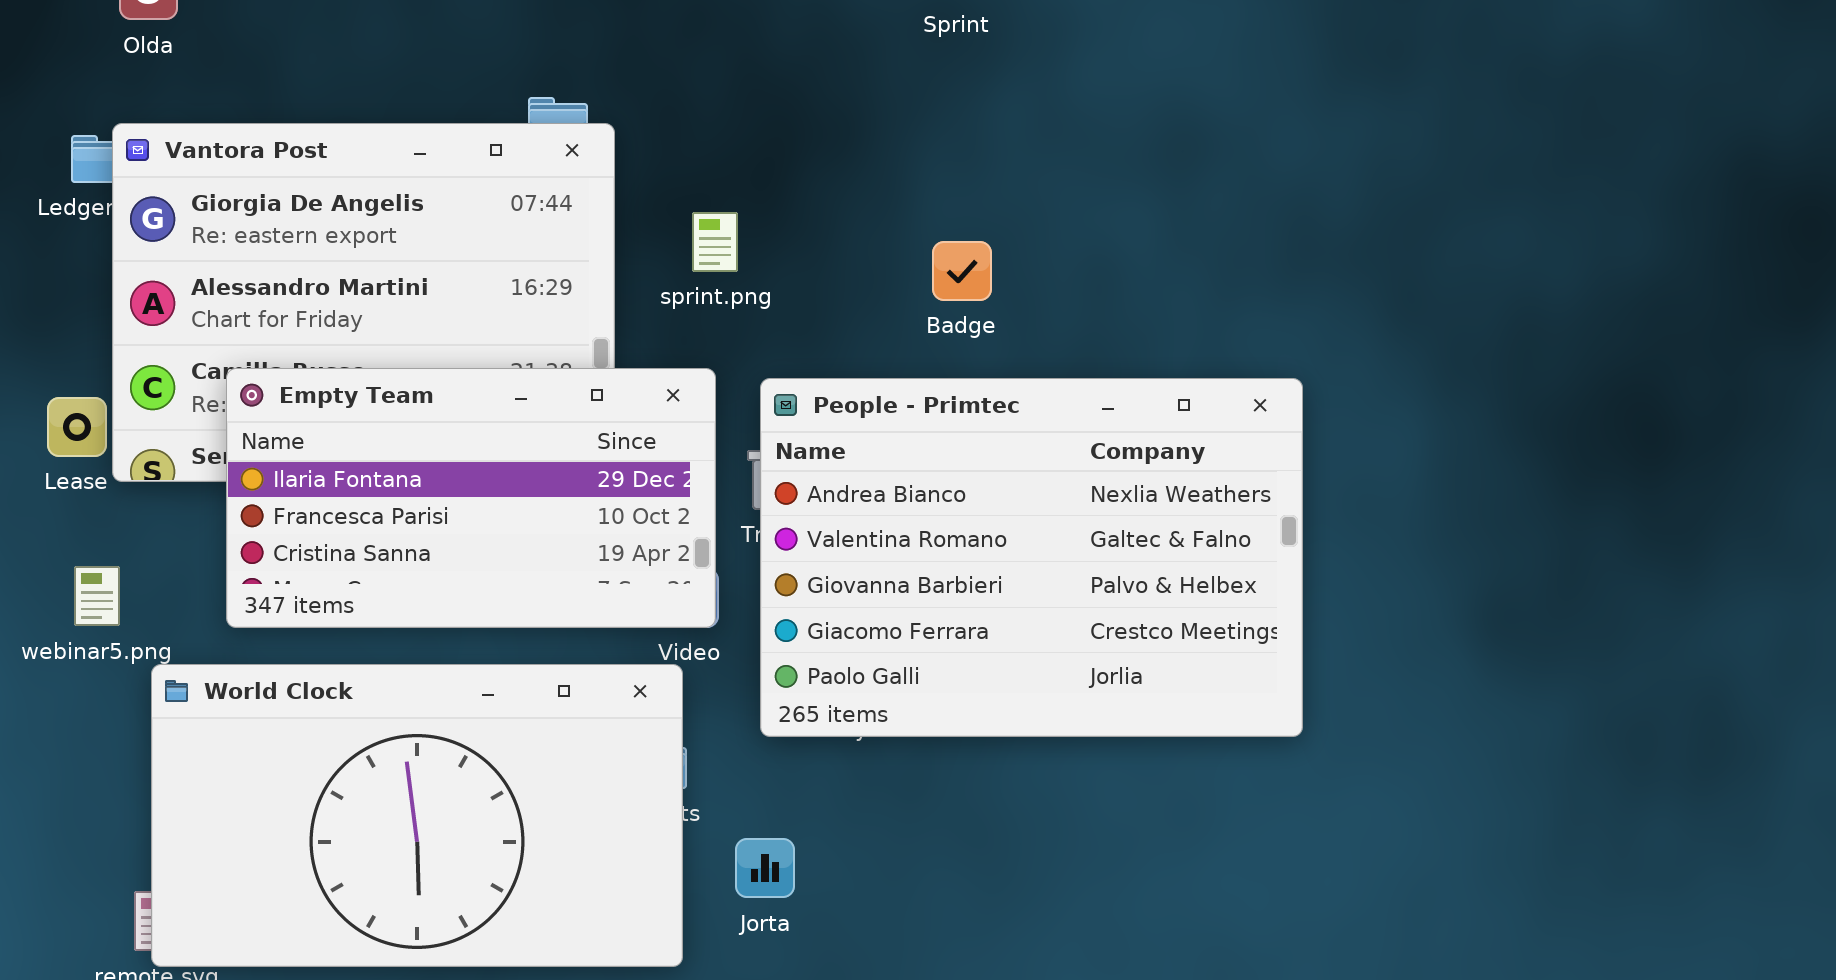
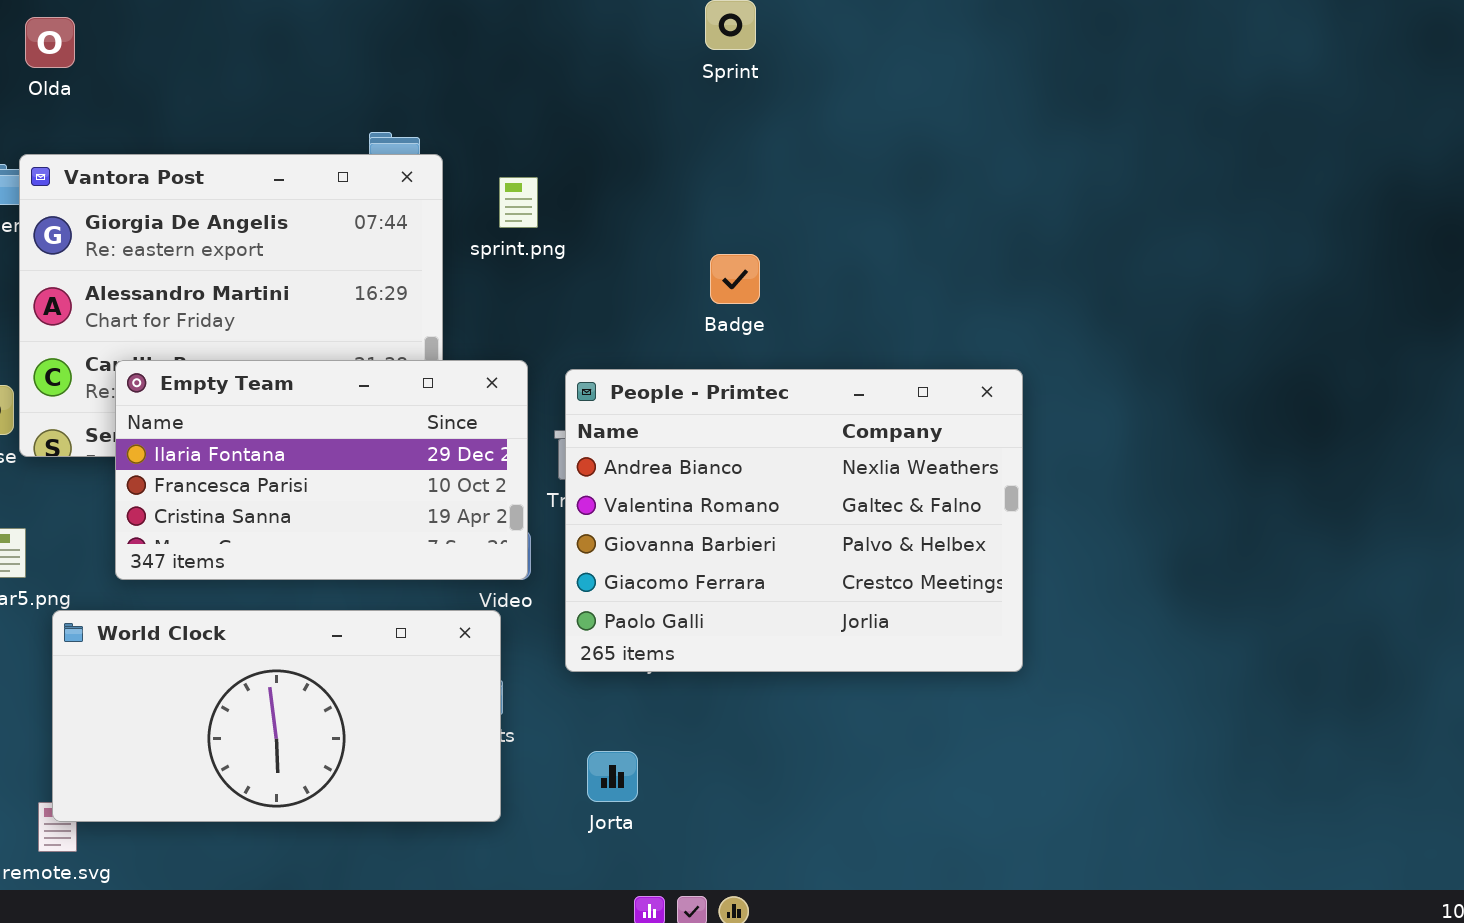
sprint.png: [692,212,738,272] -> [499,177,538,228], moved
World Clock: [151,664,683,967] -> [52,610,501,822], resized
Jorta: [735,838,795,898] -> [587,751,638,802], moved

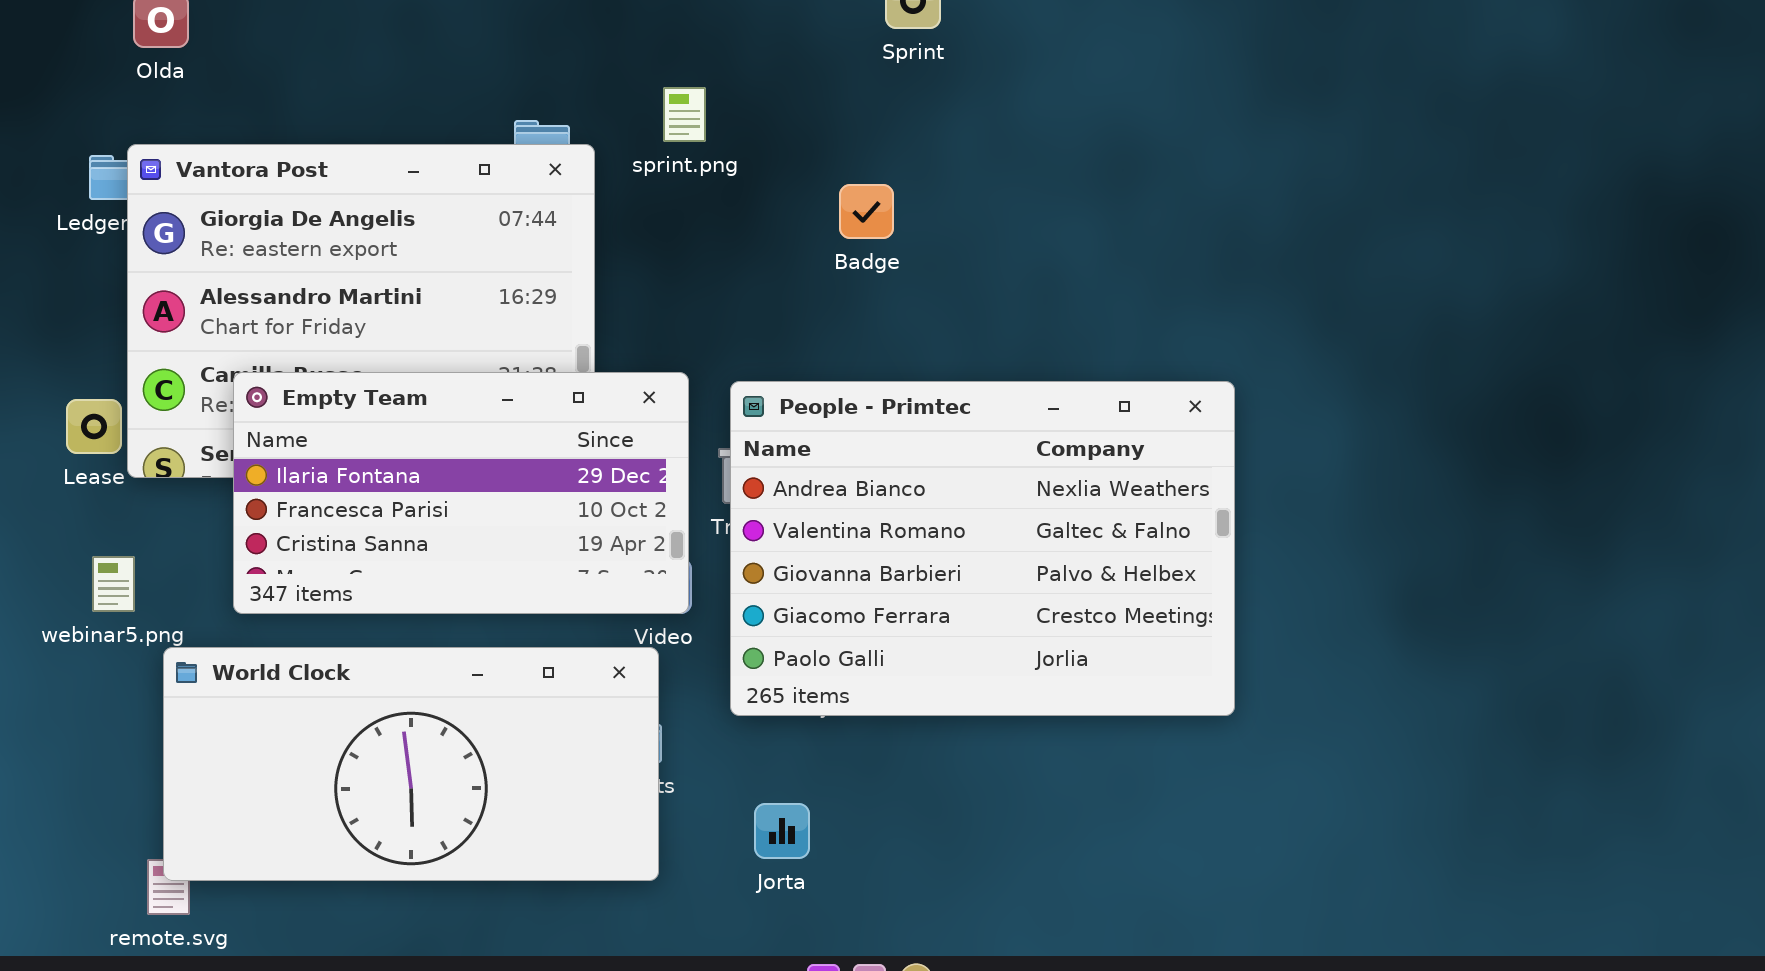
sprint.png: [499,177,538,228] -> [663,87,706,142], moved
Badge: [710,254,760,304] -> [839,184,894,239], moved

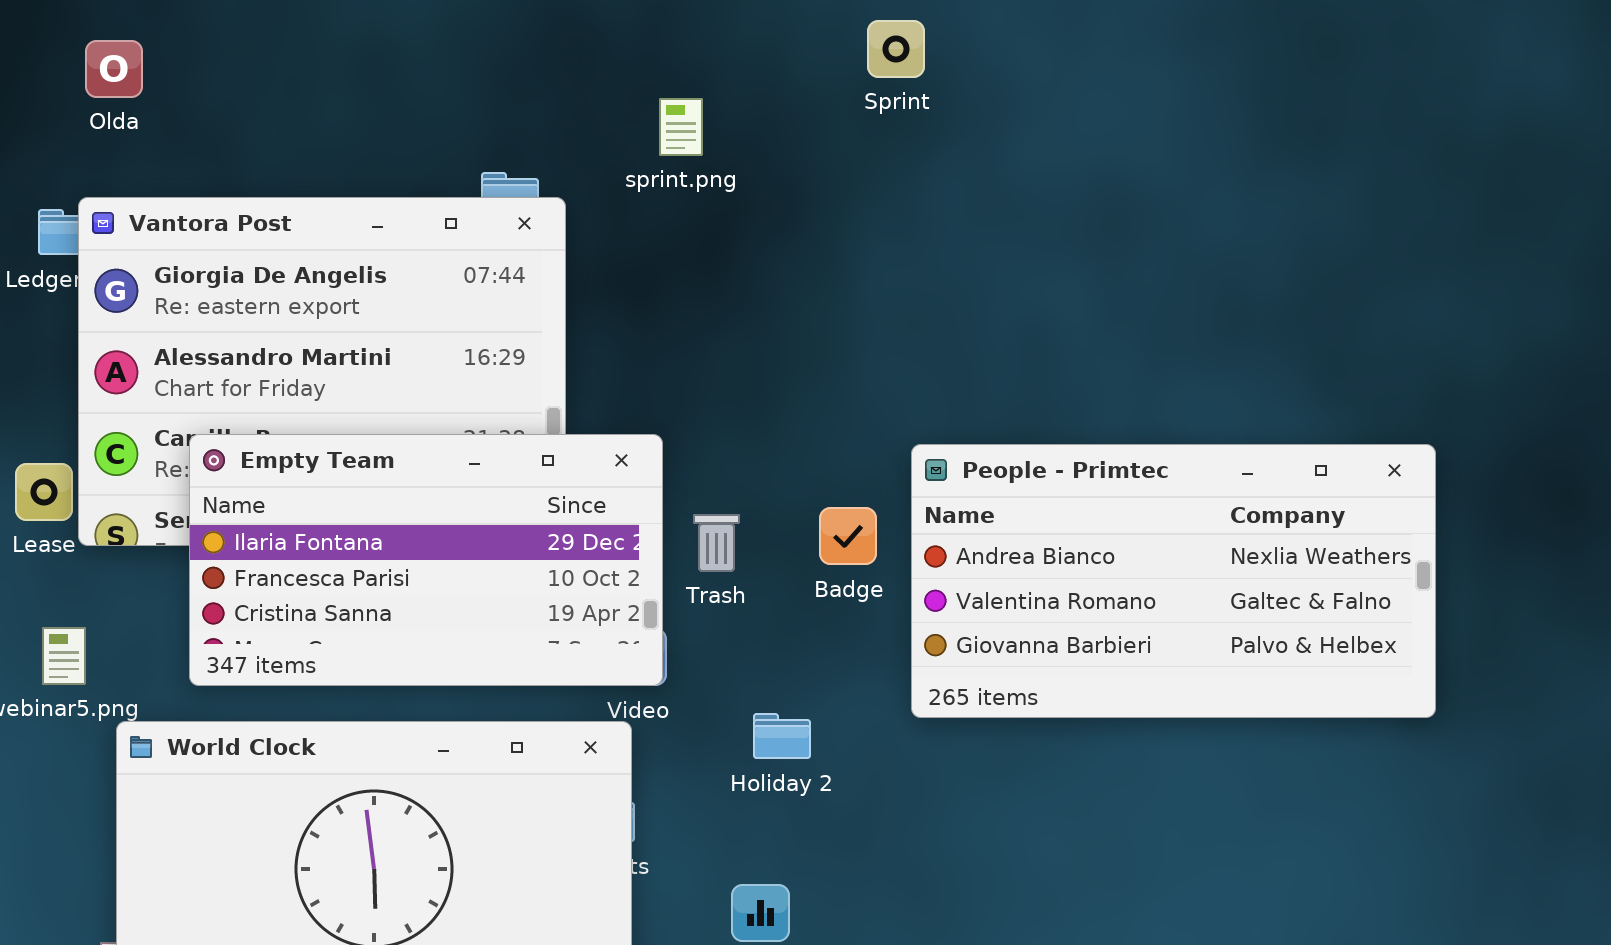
sprint.png: [663,87,706,142] -> [659,98,703,156], moved
Badge: [839,184,894,239] -> [819,507,877,565], moved
People - Primtec: [730,381,1235,716] -> [911,444,1436,718], moved, resized

